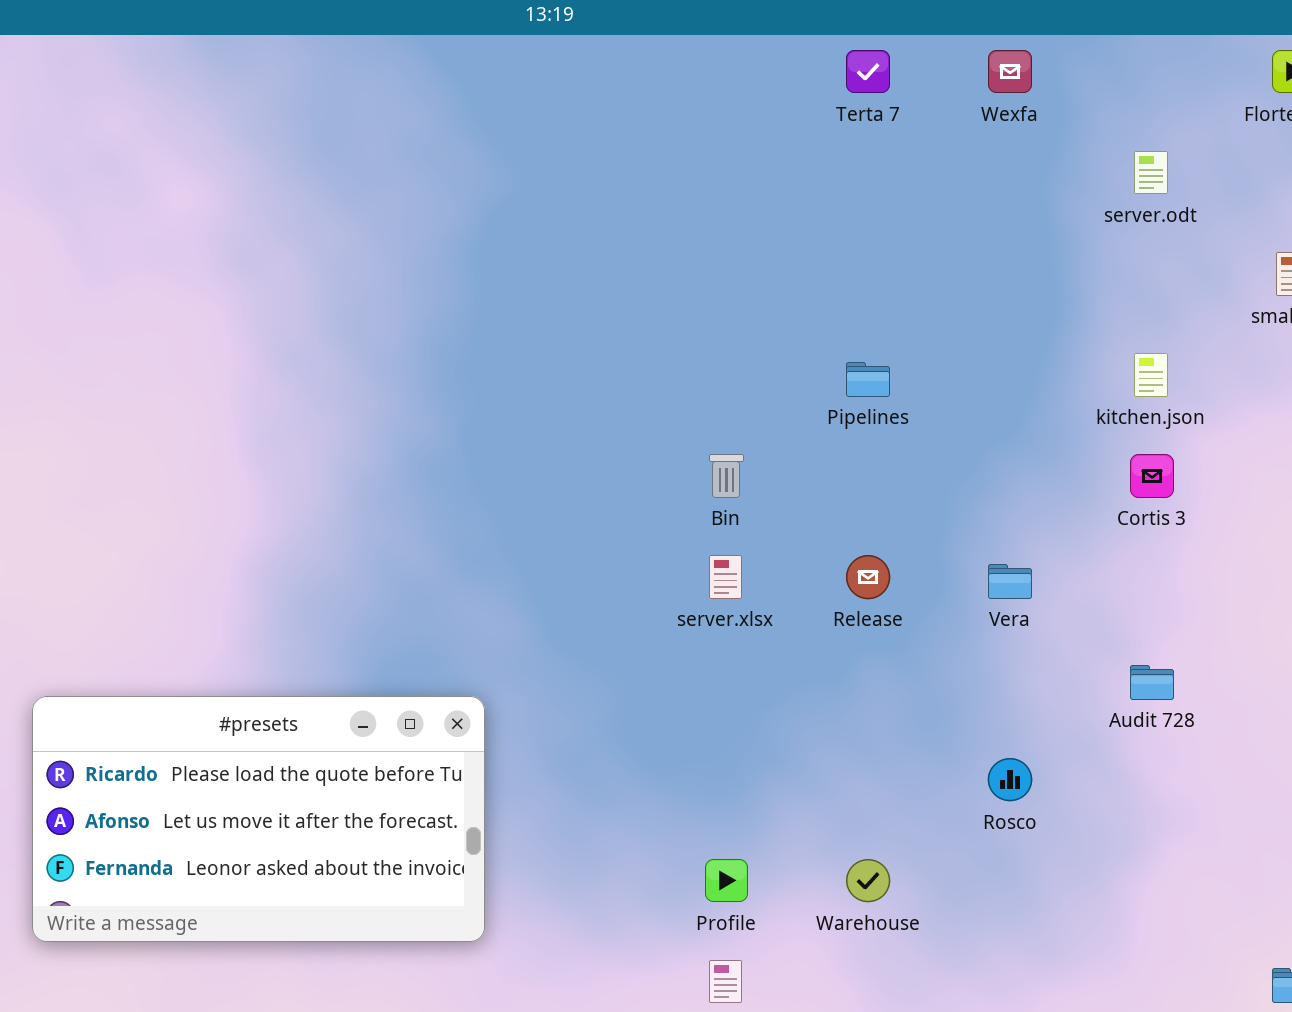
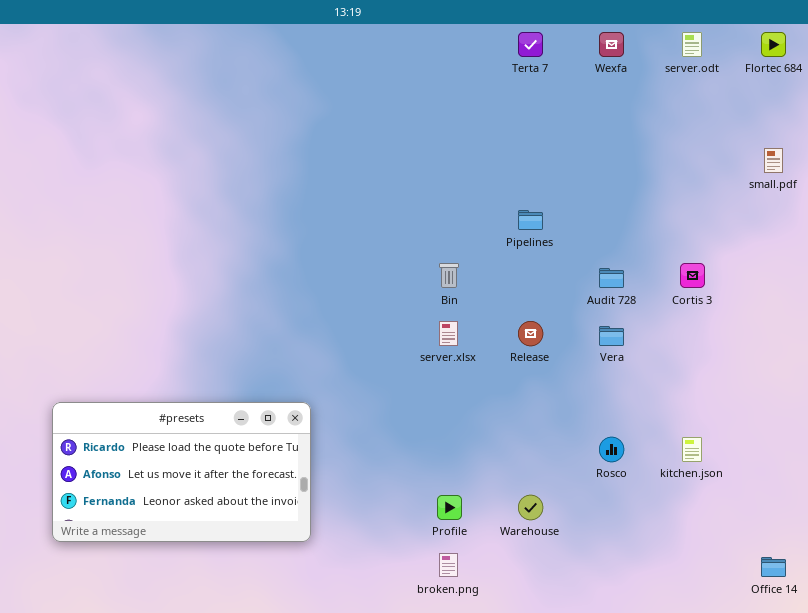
server.odt: [1134,151,1168,194] -> [682,32,702,57], moved
kitchen.json: [1134,353,1168,397] -> [682,437,702,462], moved
Audit 728: [1130,665,1174,700] -> [599,268,624,288], moved

